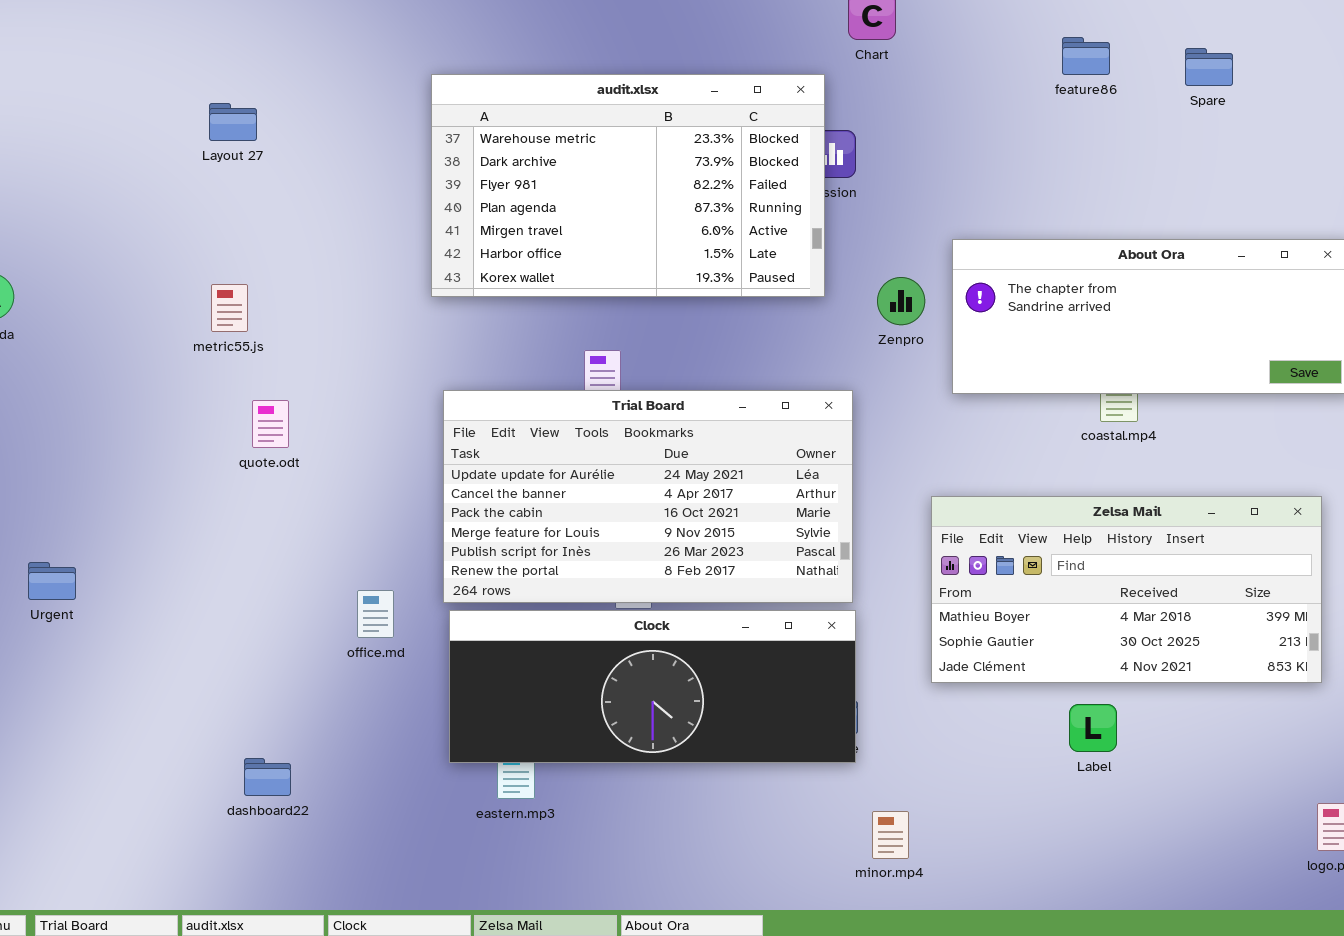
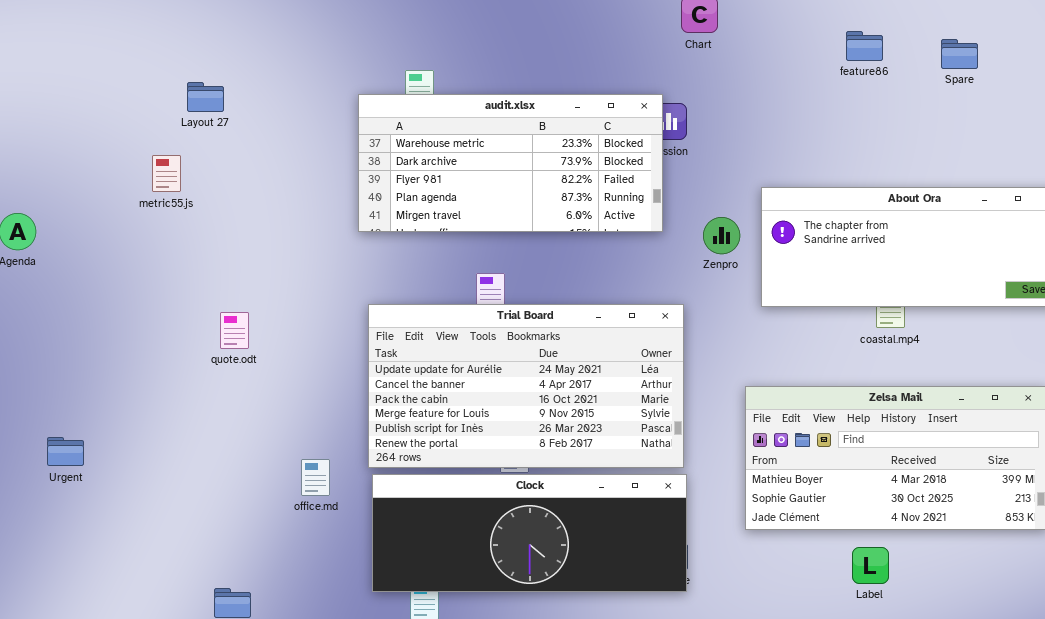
audit.xlsx: [431,74,825,297] -> [358,94,663,232], resized
metric55.js: [211,284,248,332] -> [152,155,181,192], moved

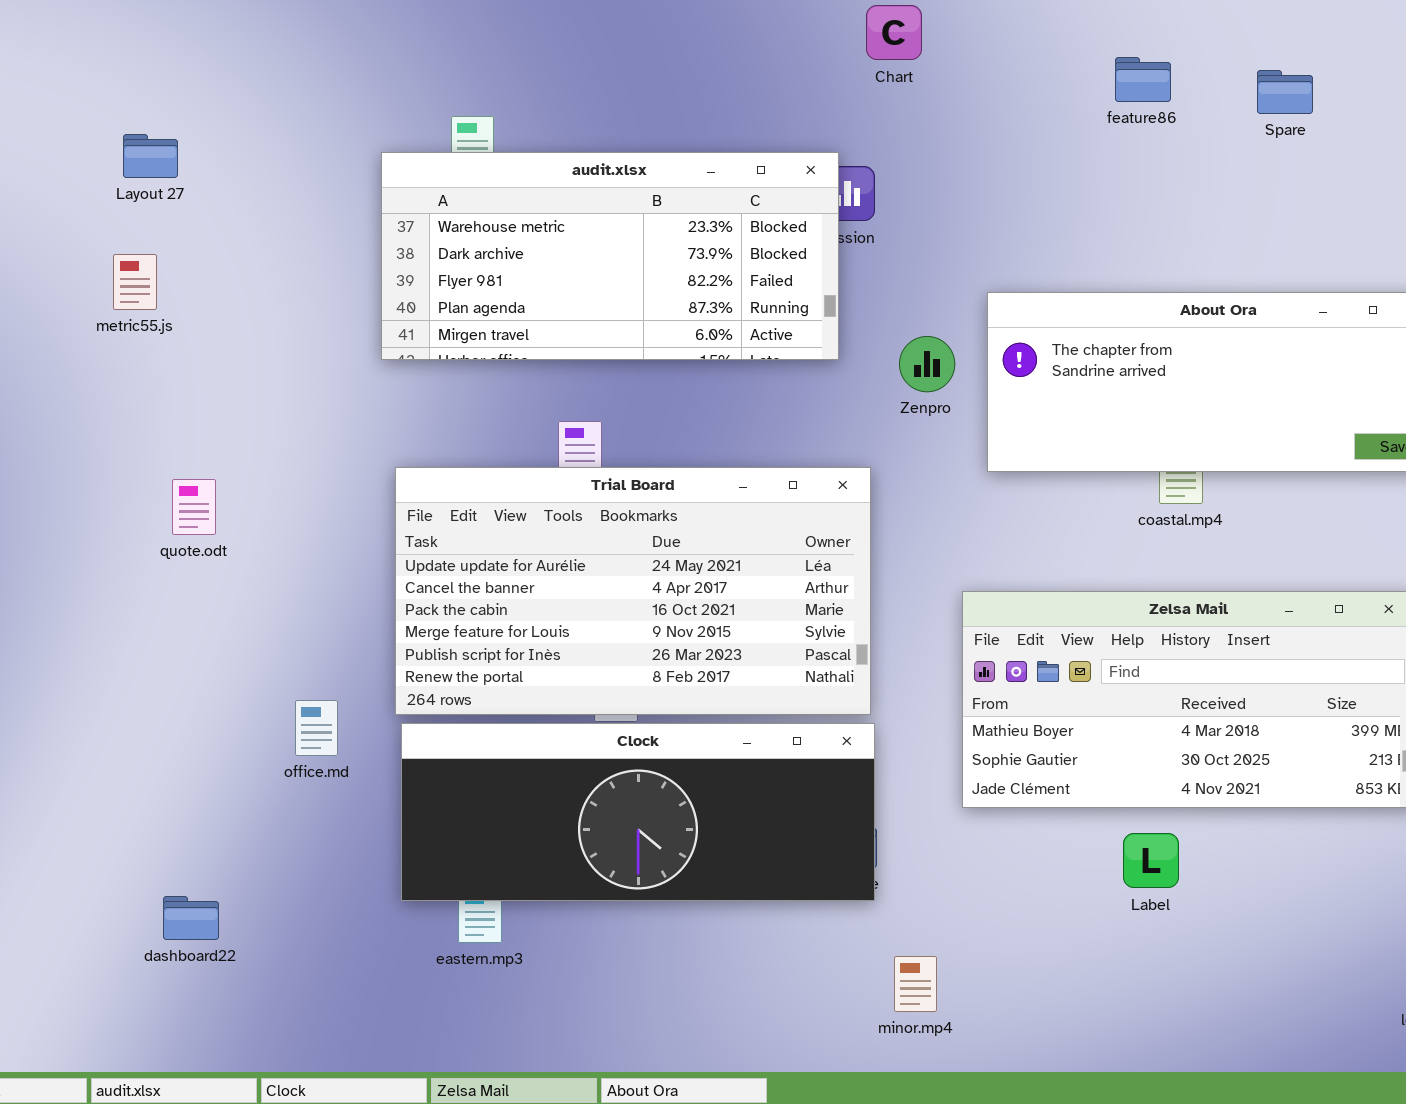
metric55.js: [152,155,181,192] -> [113,254,157,310], moved

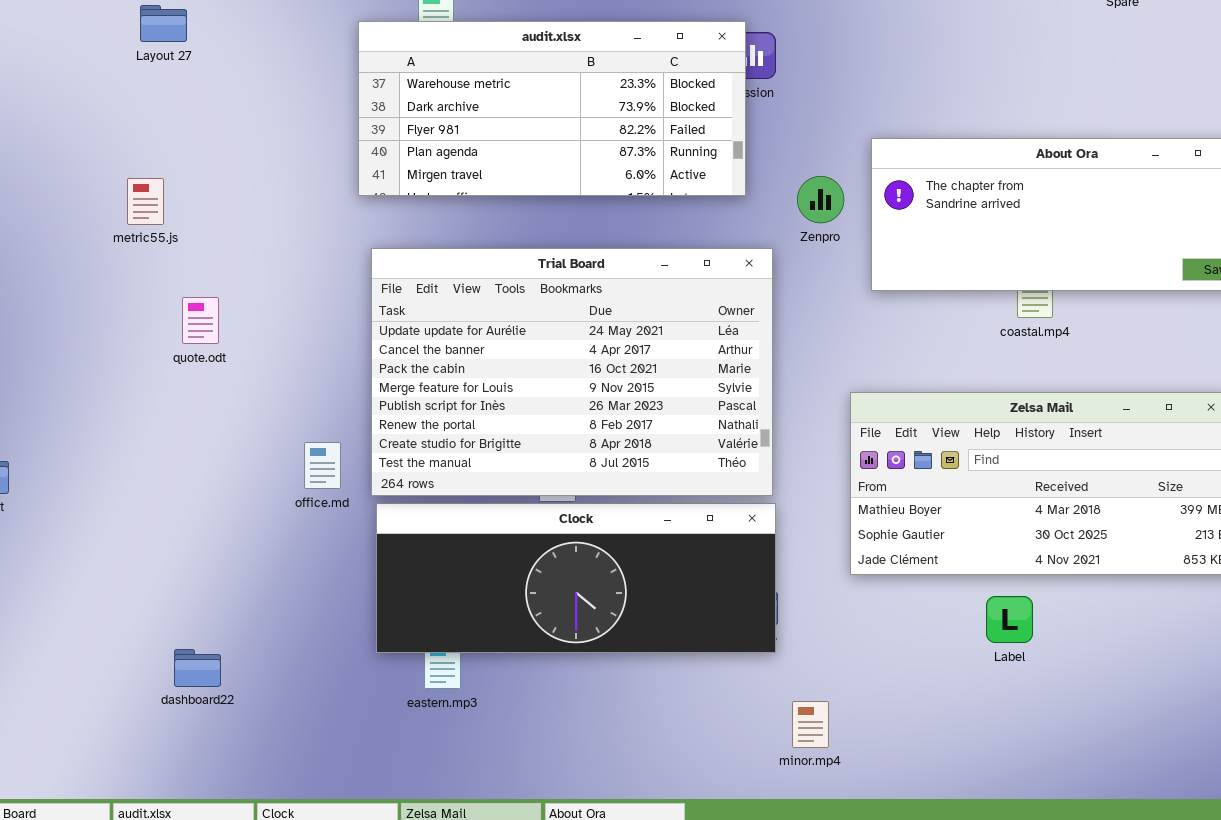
metric55.js: [113,254,157,310] -> [127,178,164,225], moved
Trial Board: [395,467,871,715] -> [371,248,773,496], resized
office.md: [295,700,338,756] -> [304,442,341,489], moved

